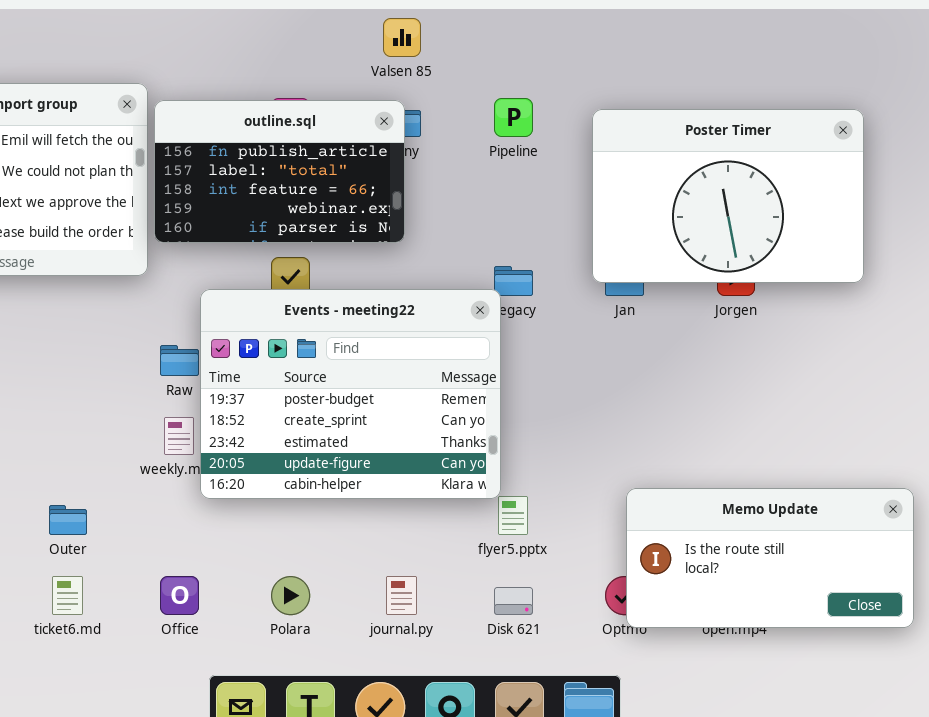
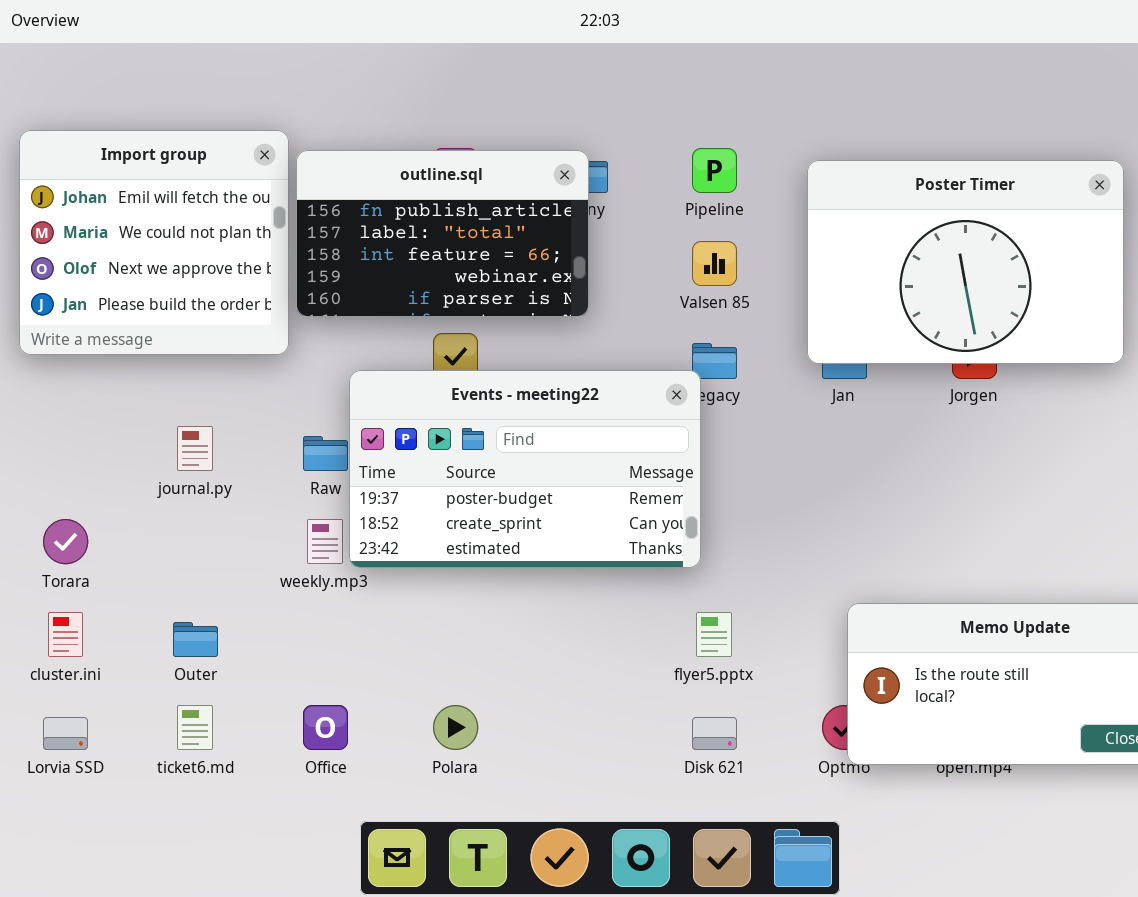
Valsen 85: [383,18,421,57] -> [692,241,737,286], moved
Events - meeting22: [200,289,501,499] -> [349,370,701,568], resized
journal.py: [386,576,417,615] -> [177,426,213,471], moved

